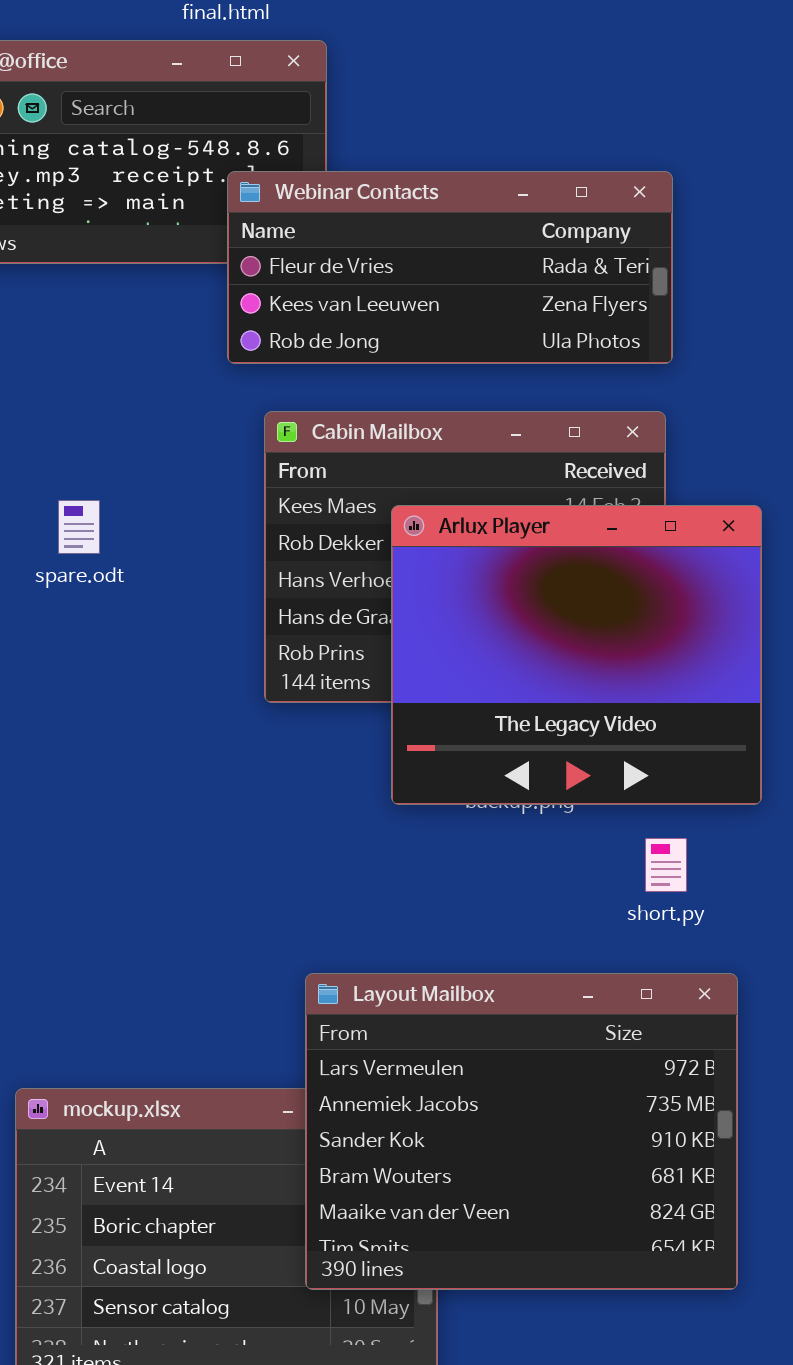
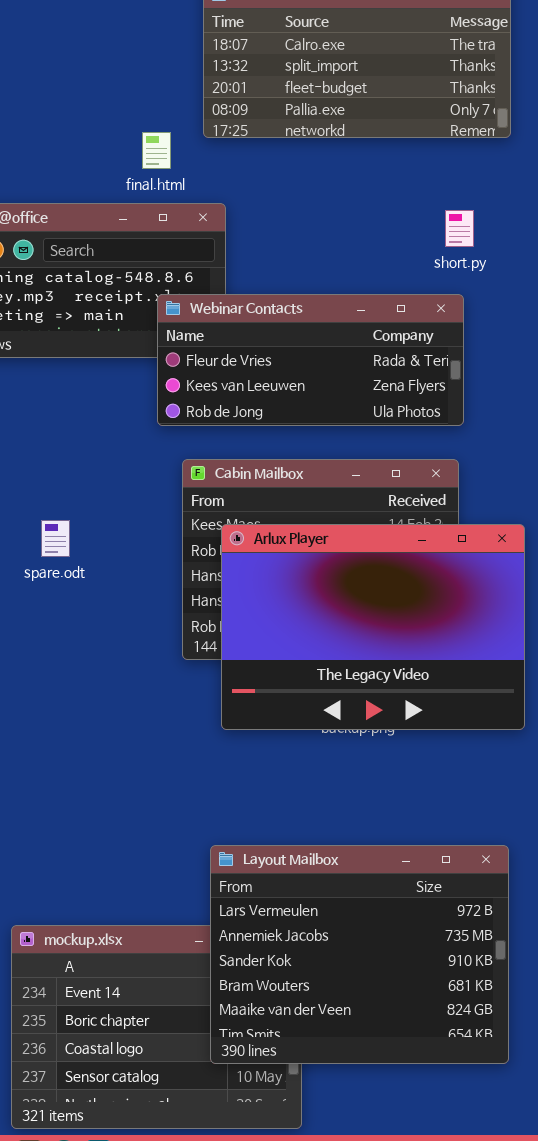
Arlux Player: [391,505,762,805] -> [221,524,525,730], resized
short.py: [645,838,687,892] -> [445,210,474,247], moved

